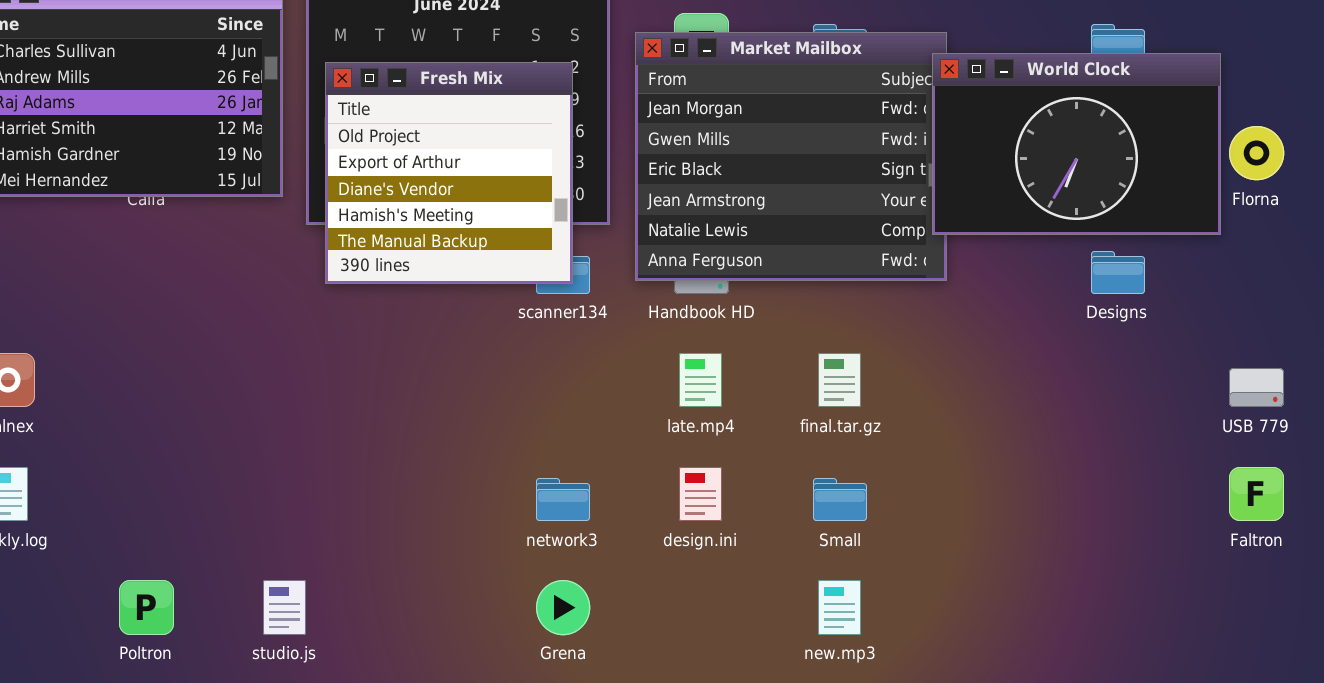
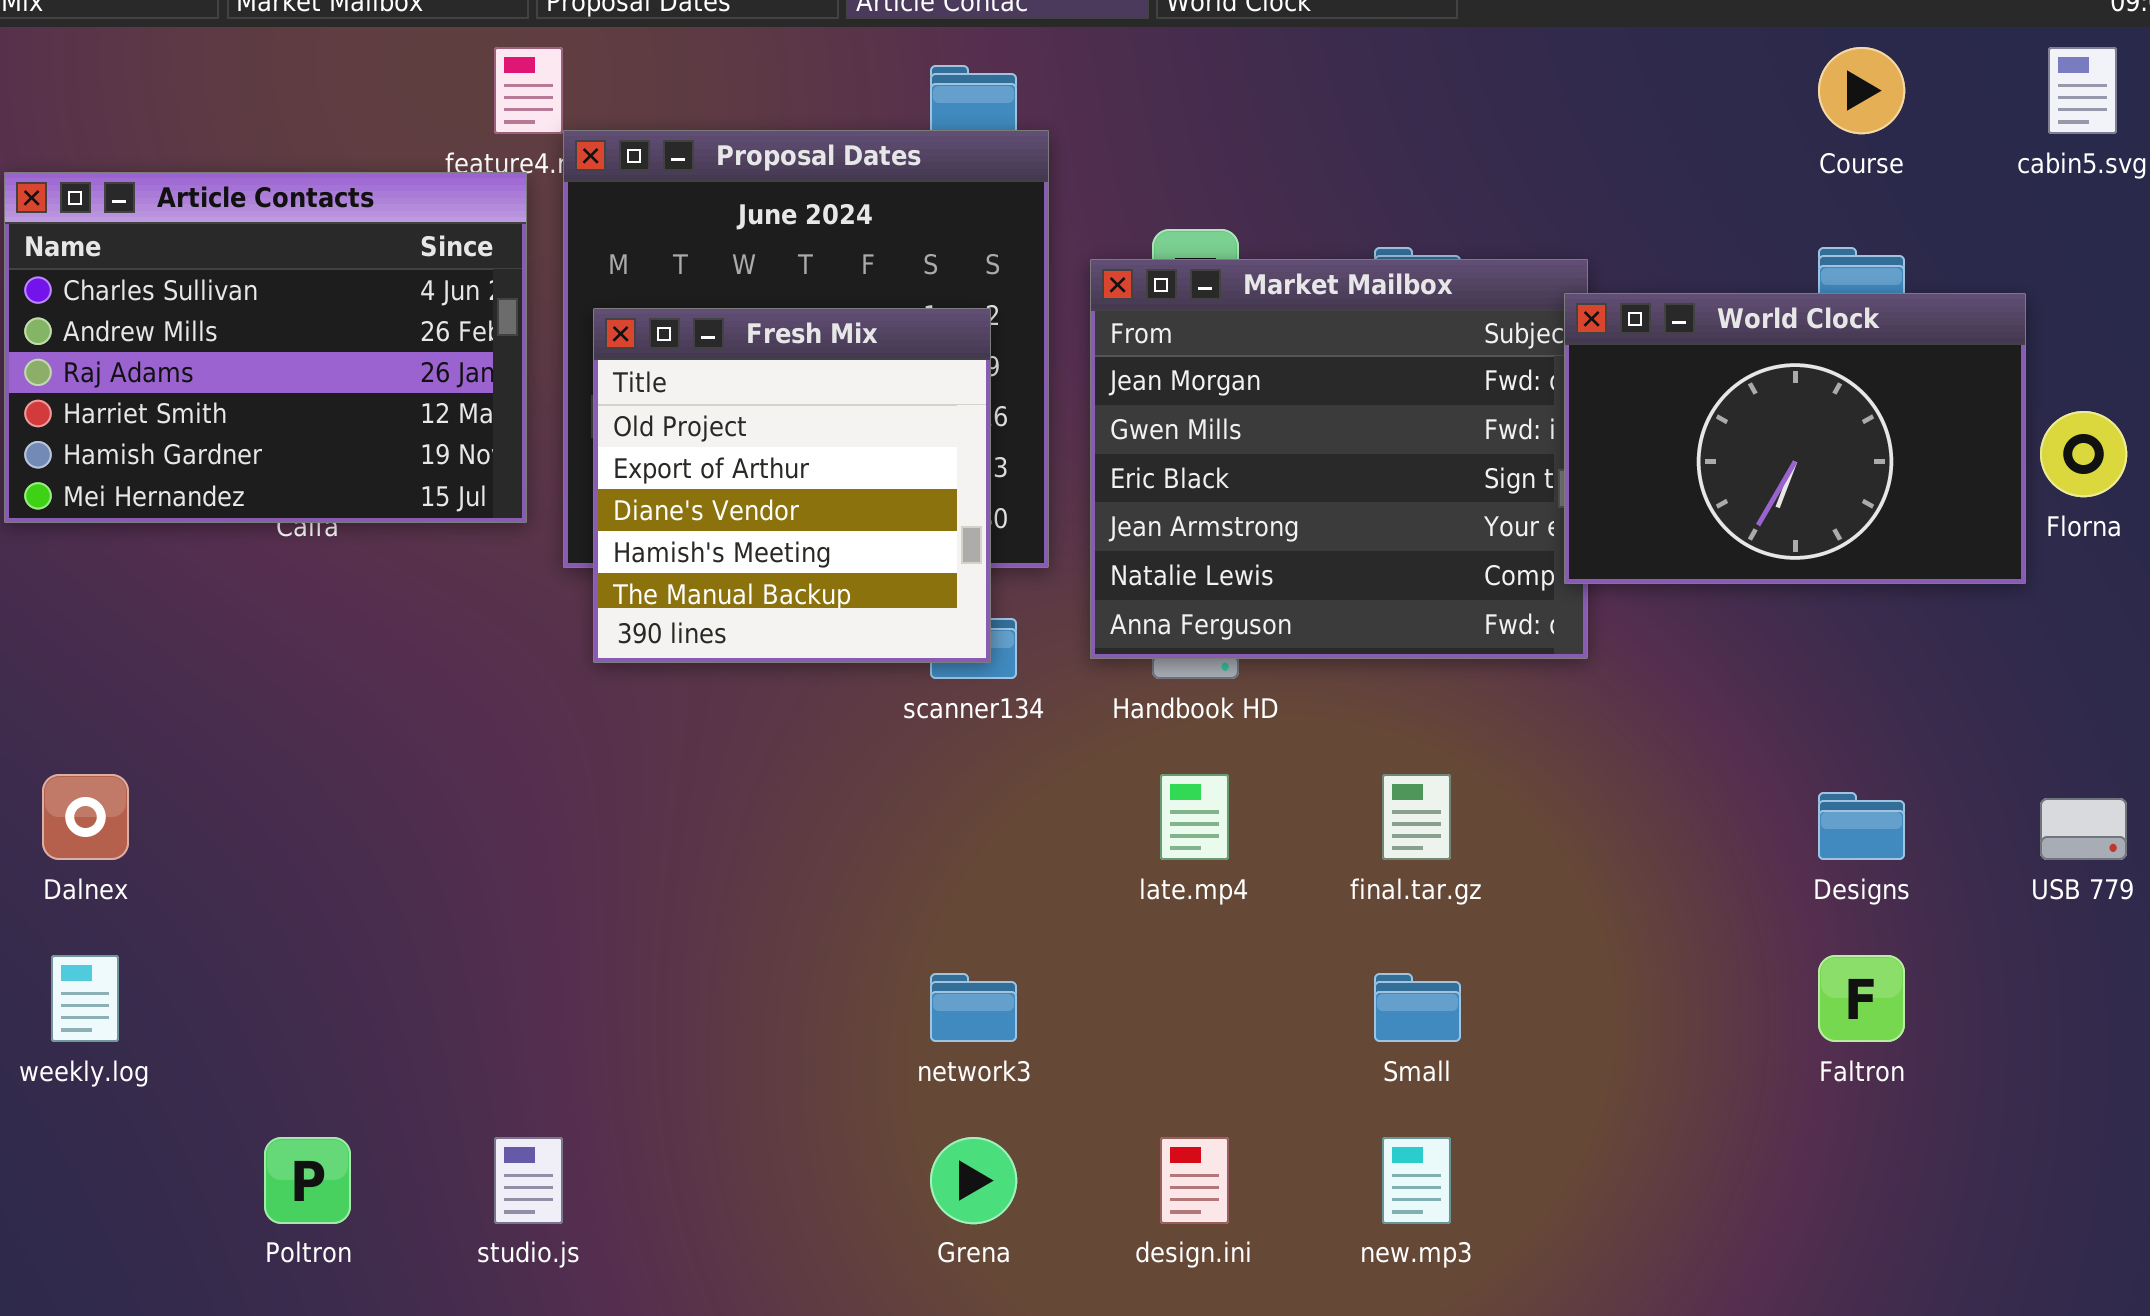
Designs: [1091,251,1145,294] -> [1818,792,1905,860], moved
design.ini: [679,467,722,521] -> [1160,1137,1229,1224], moved
Faltron: [1229,467,1284,521] -> [1818,955,1905,1042], moved

